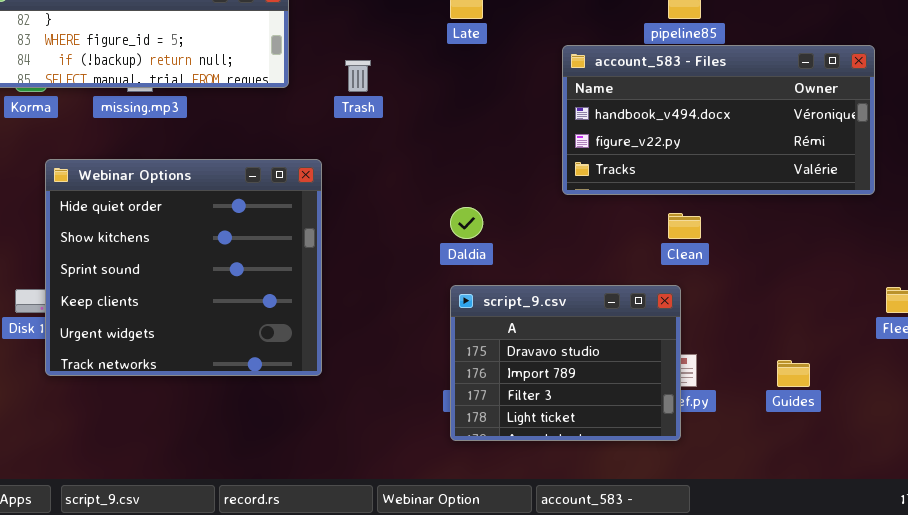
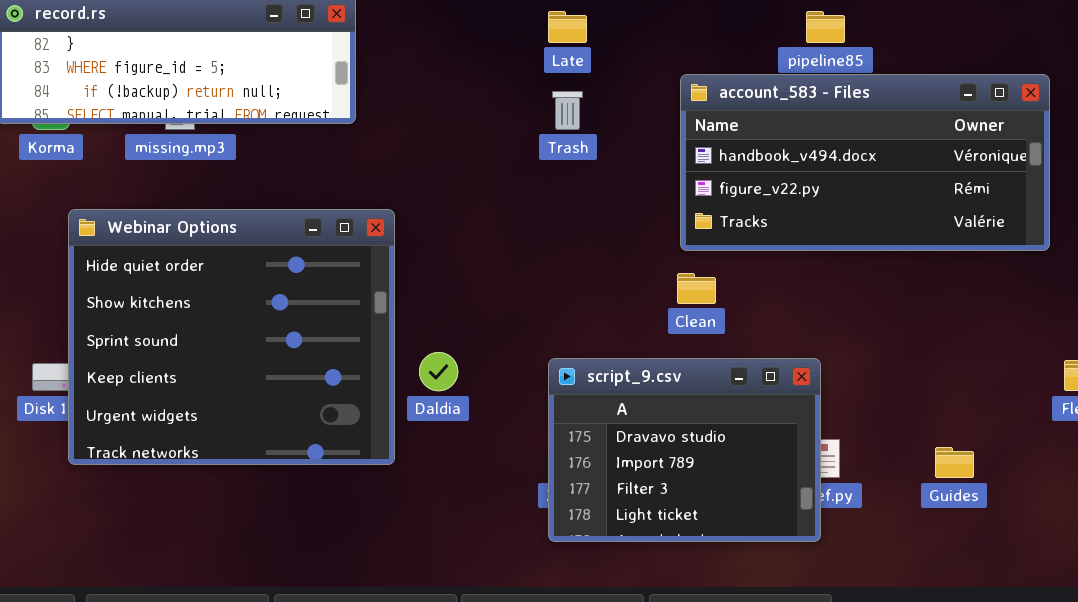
Trash: [345,60,371,92] -> [552,91,583,130], moved
Daldia: [450,207,483,239] -> [419,352,458,391], moved
Clean: [668,213,701,239] -> [677,273,716,304], moved

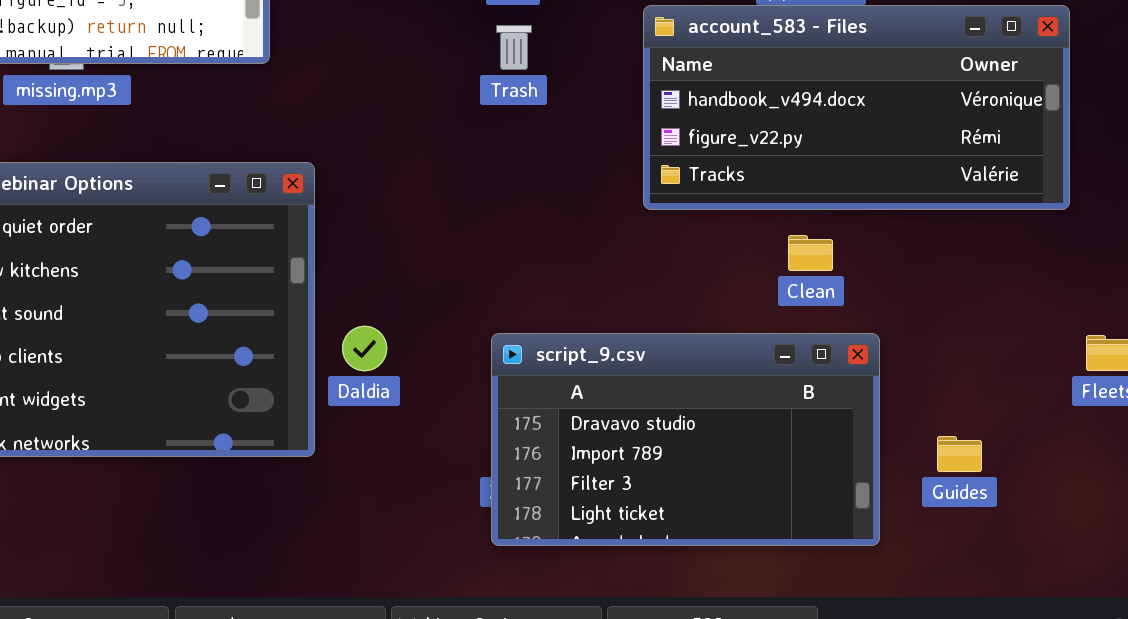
Clean: [677,273,716,304] -> [788,235,833,271], moved
script_9.csv: [548,358,821,542] -> [491,333,880,546], resized

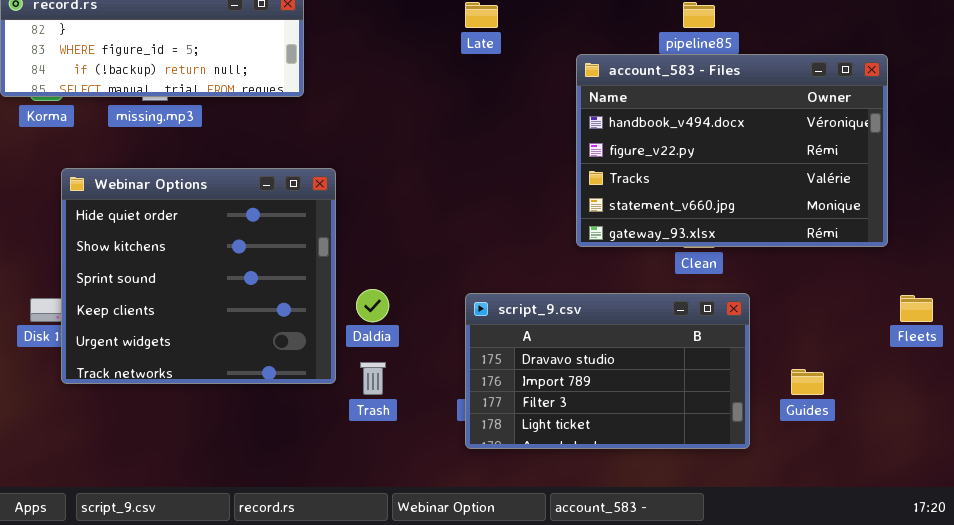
account_583 - Files: [643,5,1070,210] -> [576,54,888,247], resized
Trash: [496,25,532,70] -> [360,362,386,395], moved

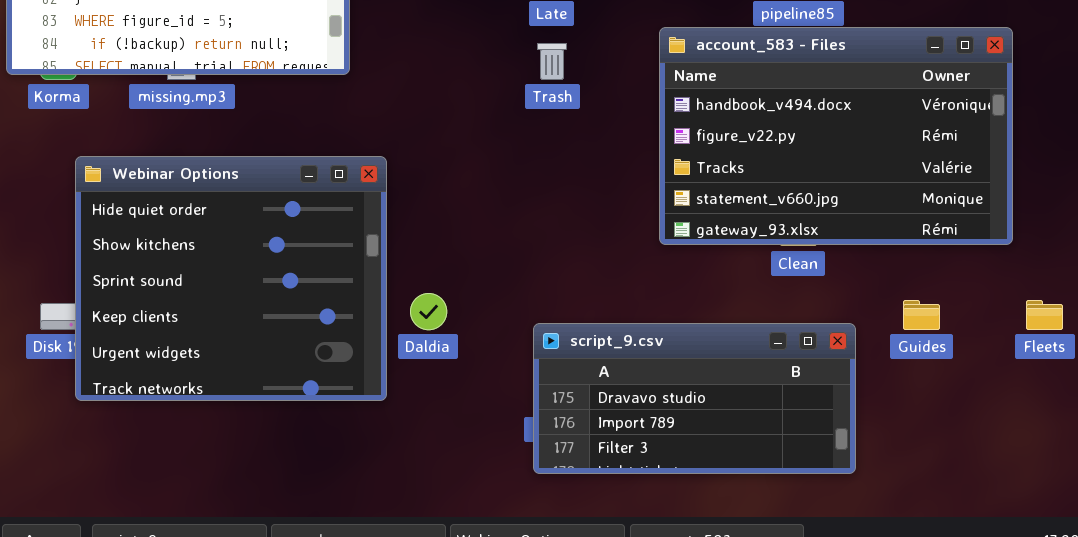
script_9.csv: [465,293,750,449] -> [533,323,856,474], resized
Trash: [360,362,386,395] -> [537,43,567,80], moved
Guides: [791,369,824,395] -> [903,300,940,330], moved

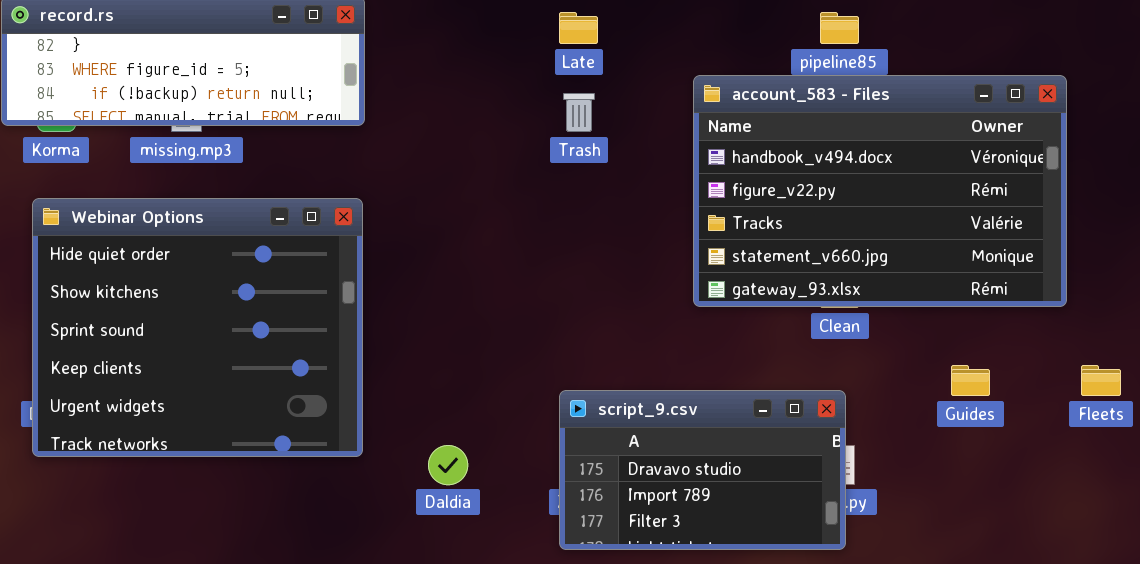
Webinar Options: [75,156,387,401] -> [32,198,363,457], moved
Daldia: [410,293,447,330] -> [428,445,468,485], moved
script_9.csv: [533,323,856,474] -> [559,390,846,550], resized

